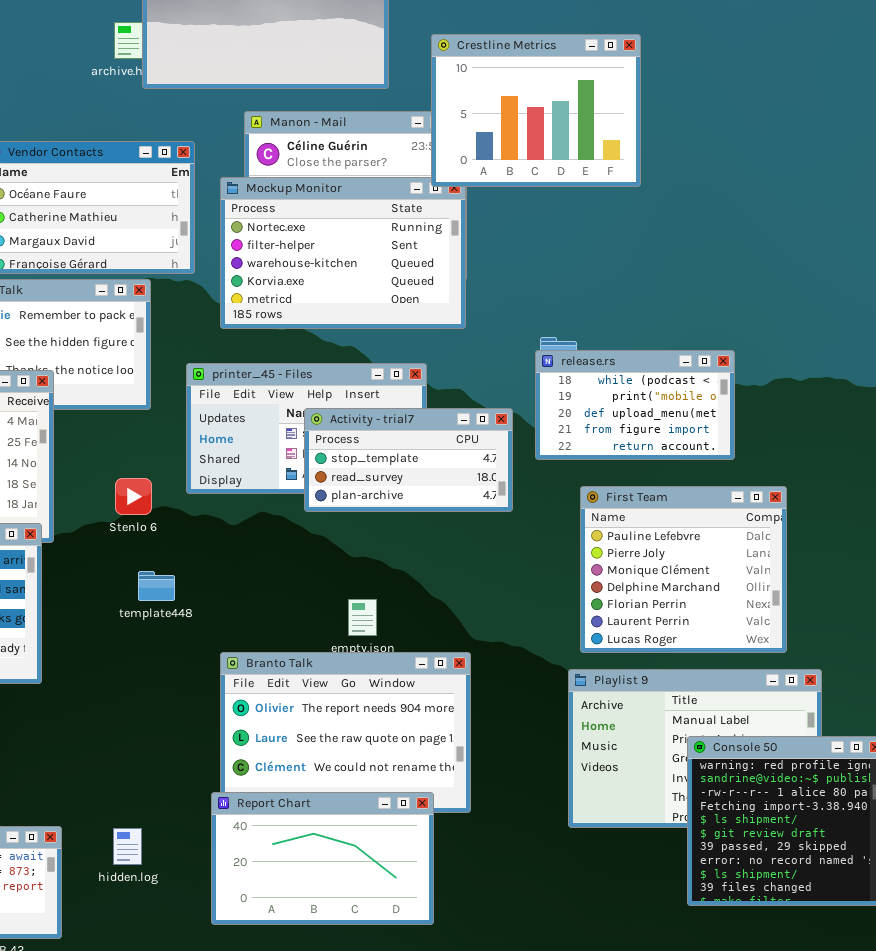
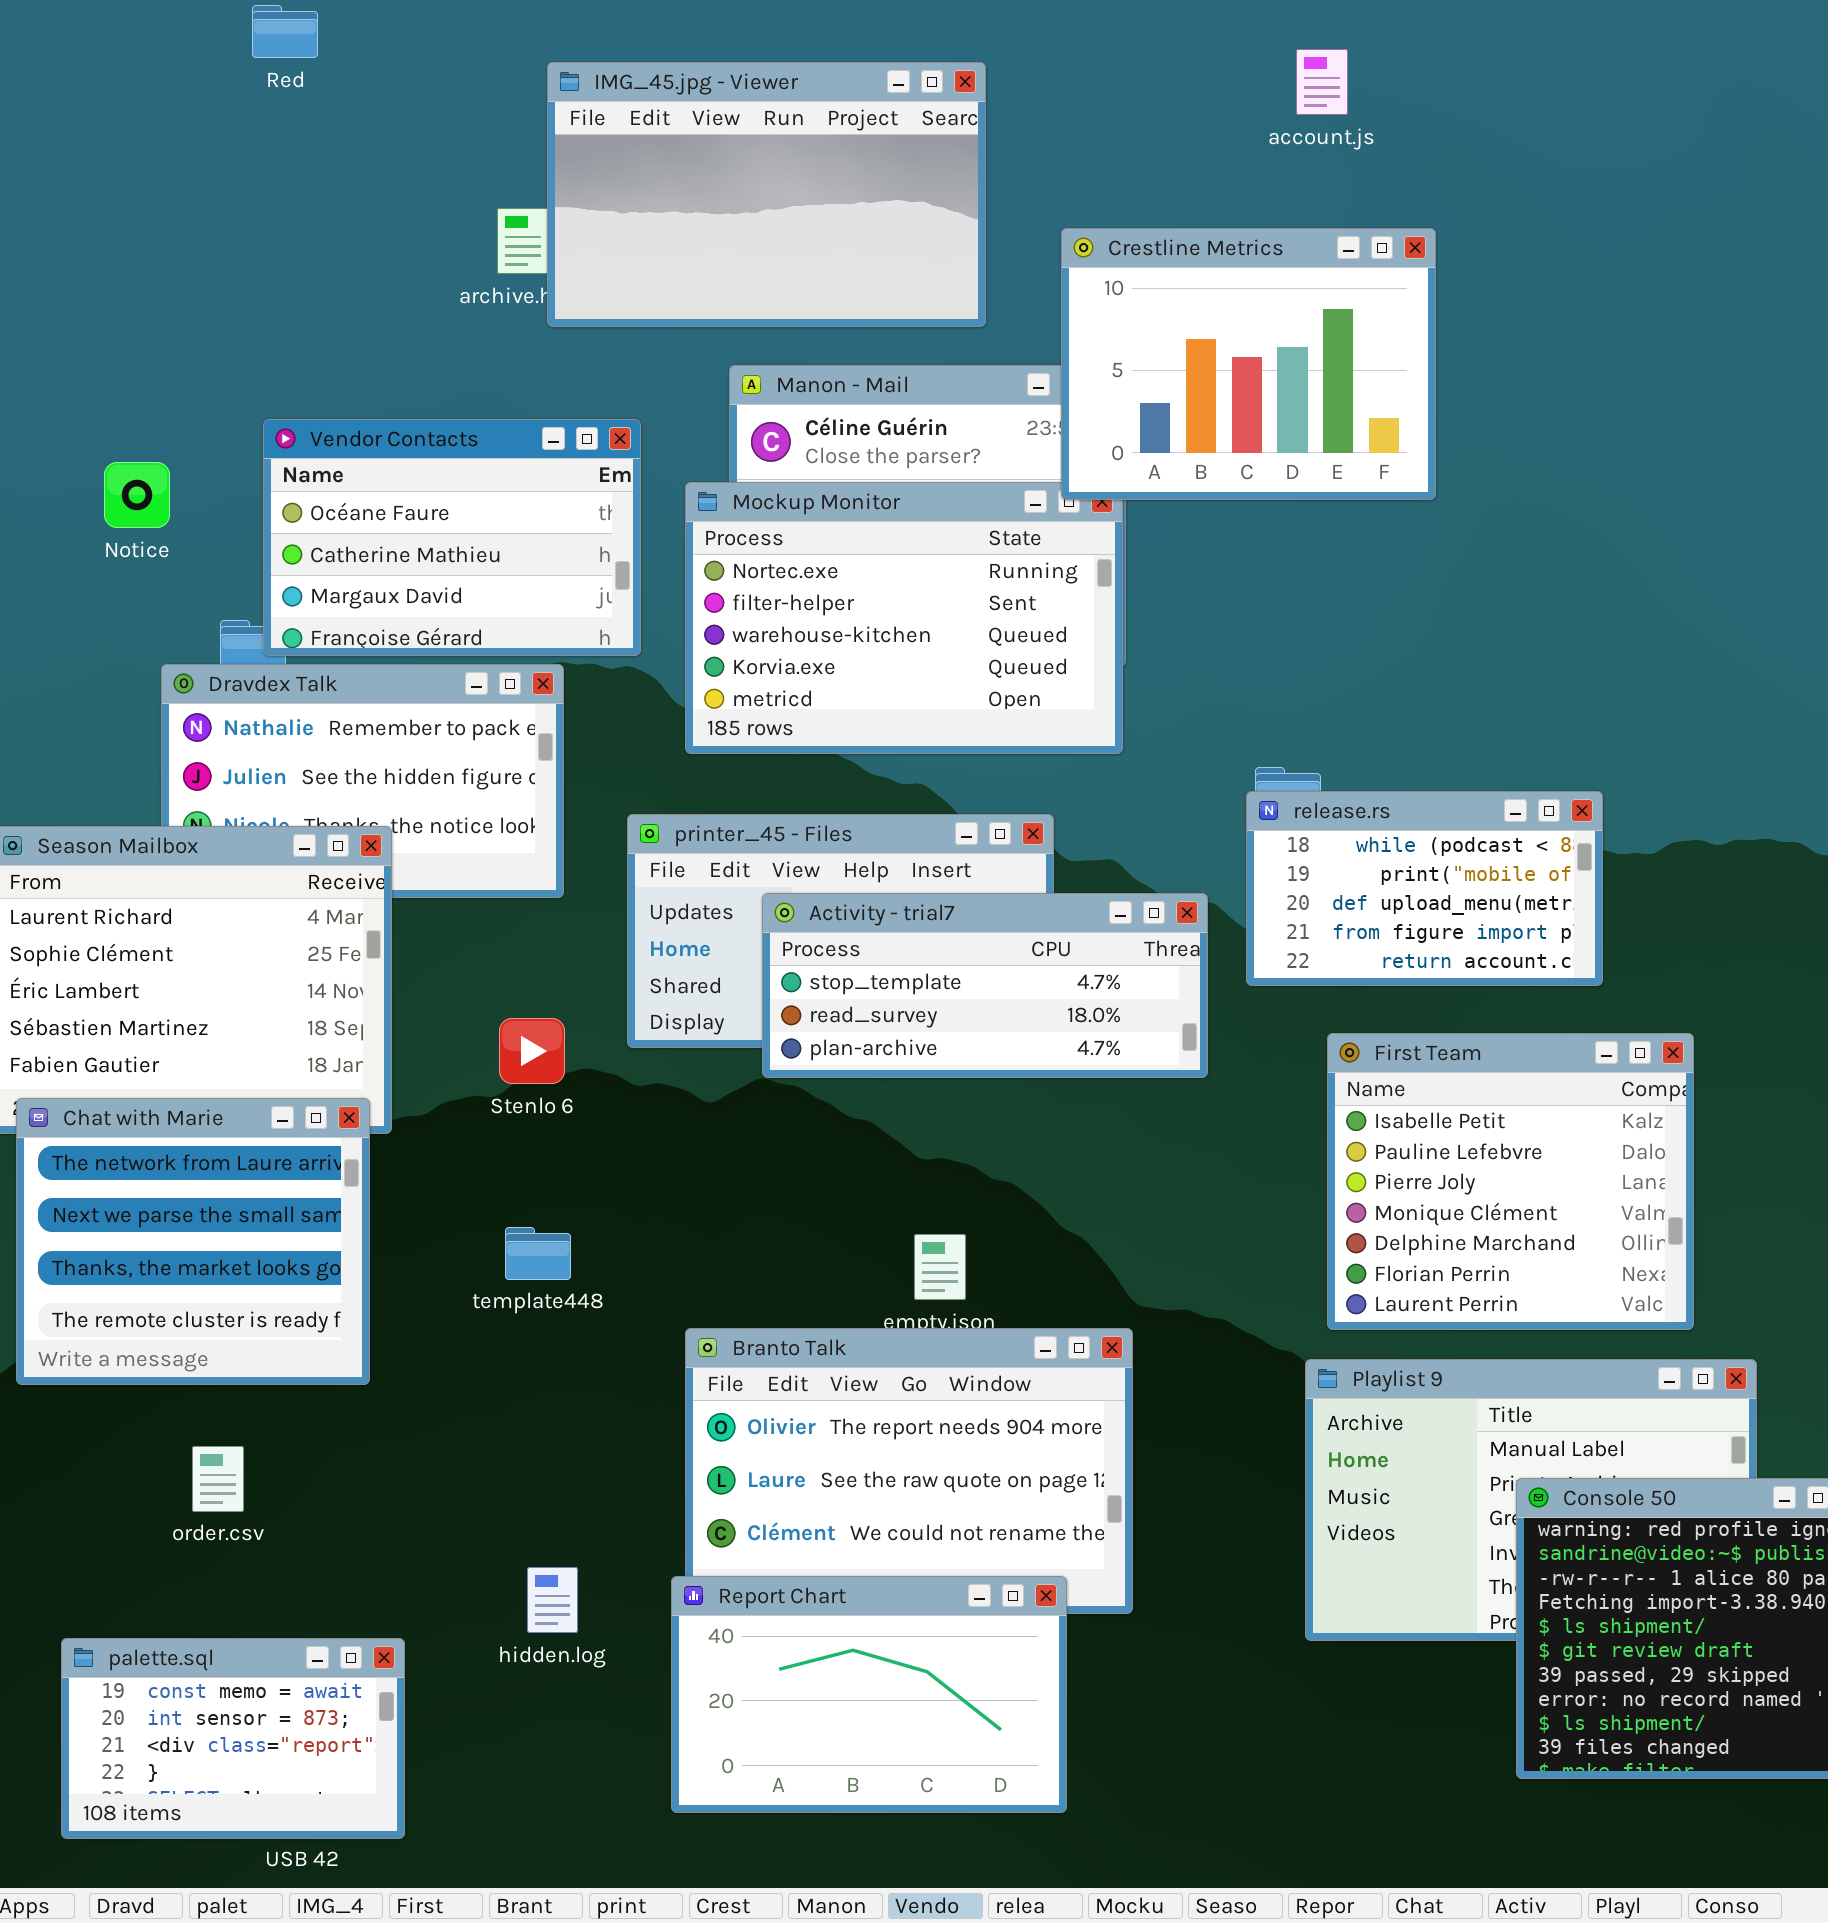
Activity - trial7: [304,408,513,512] -> [762,893,1208,1078], resized
First Team: [580,486,787,653] -> [1327,1033,1694,1330], scrolled up 1 row
template448: [138,571,175,601] -> [505,1227,571,1280], moved
hidden.log: [113,828,142,865] -> [527,1567,578,1633], moved

